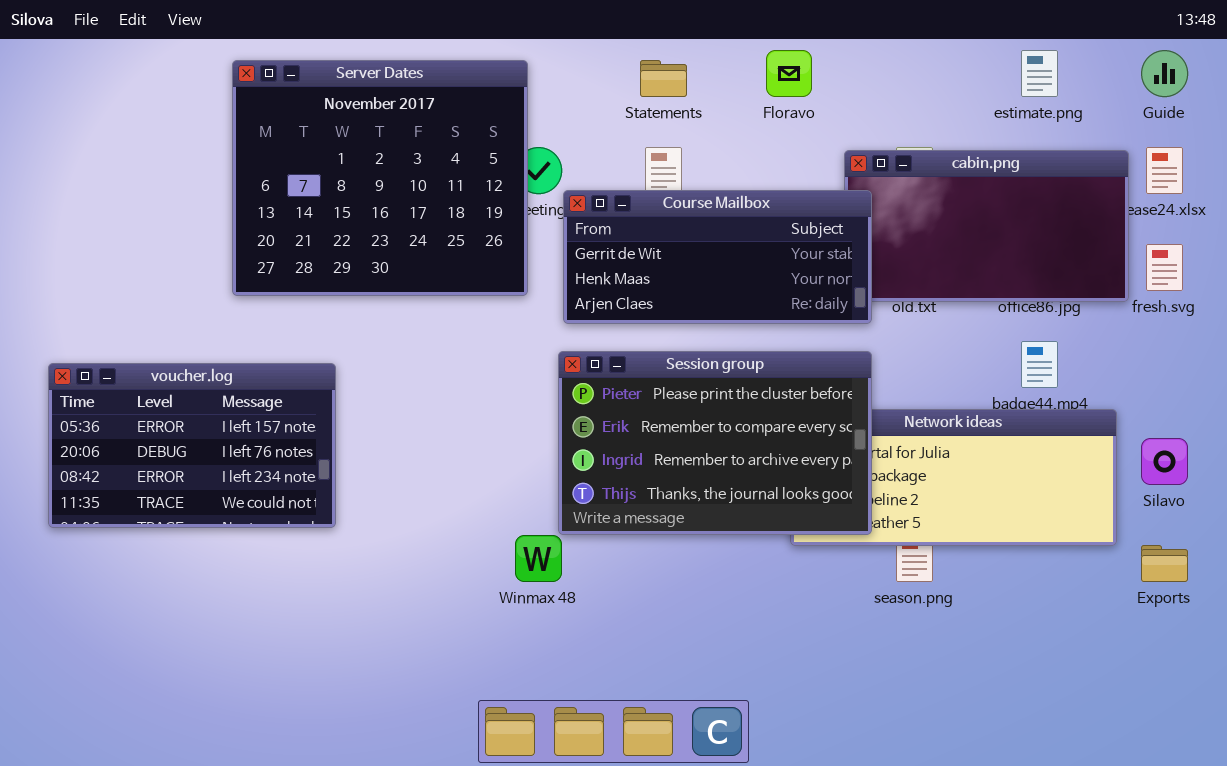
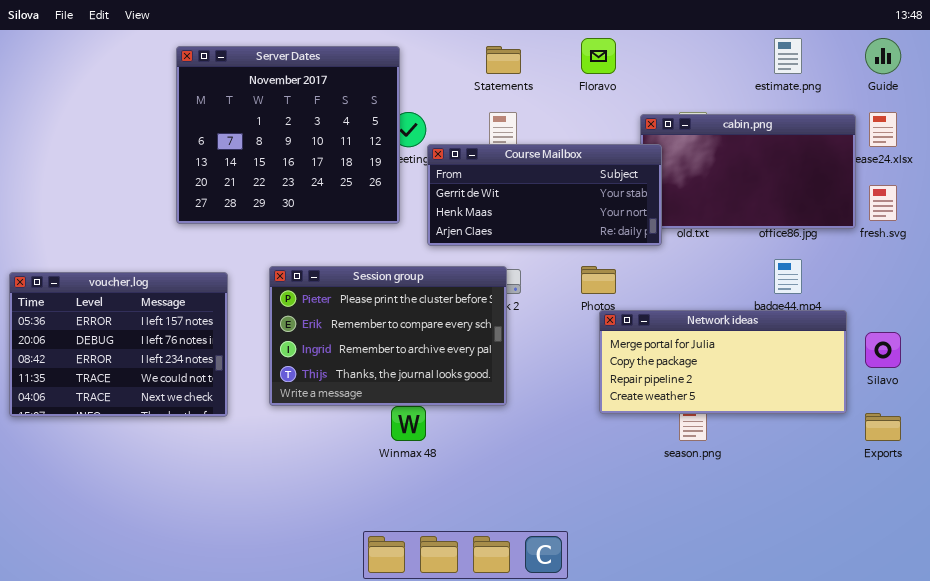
Session group: [558,351,872,535] -> [269,266,507,406], moved
voucher.log: [48,363,336,528] -> [9,272,228,417], moved, resized

